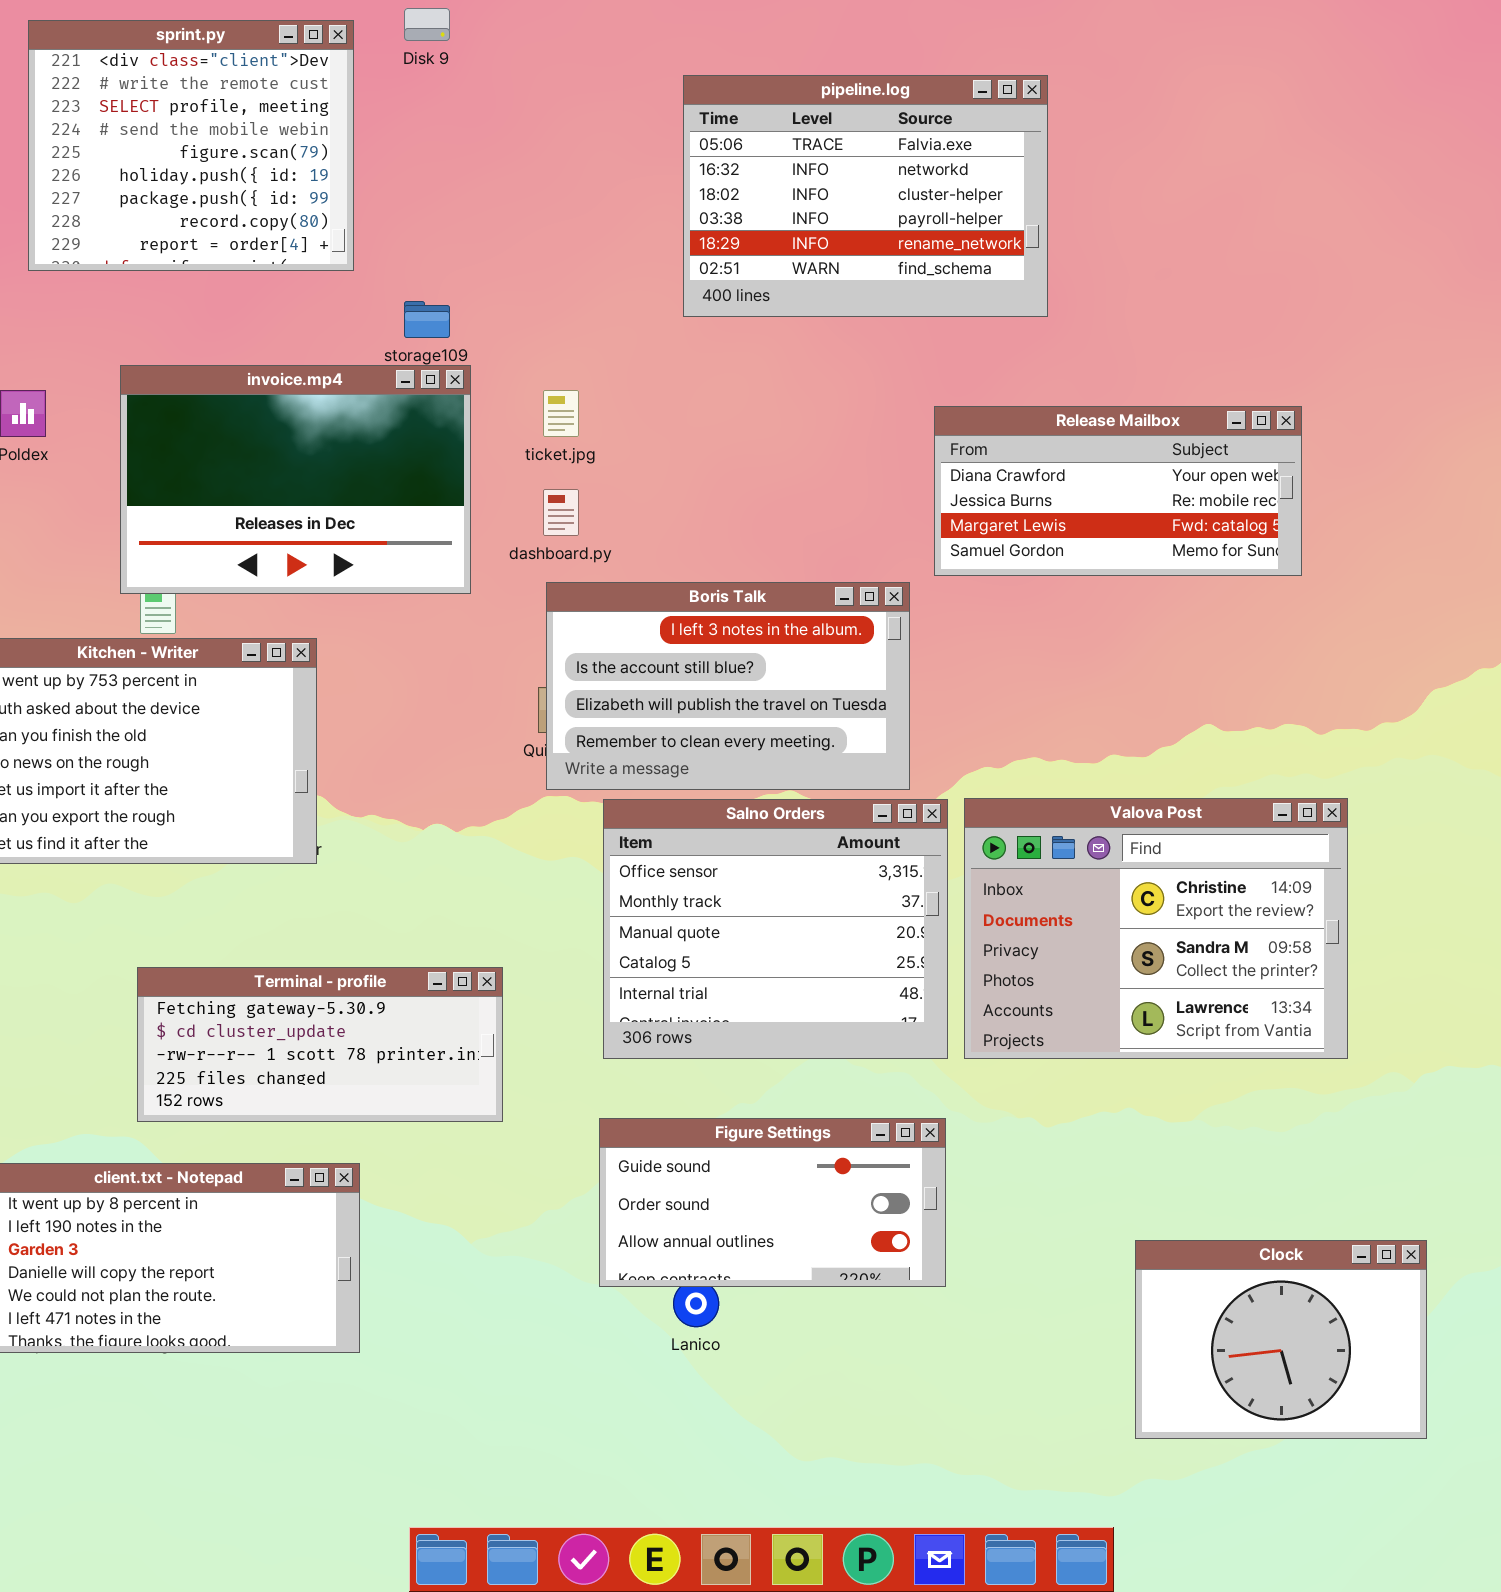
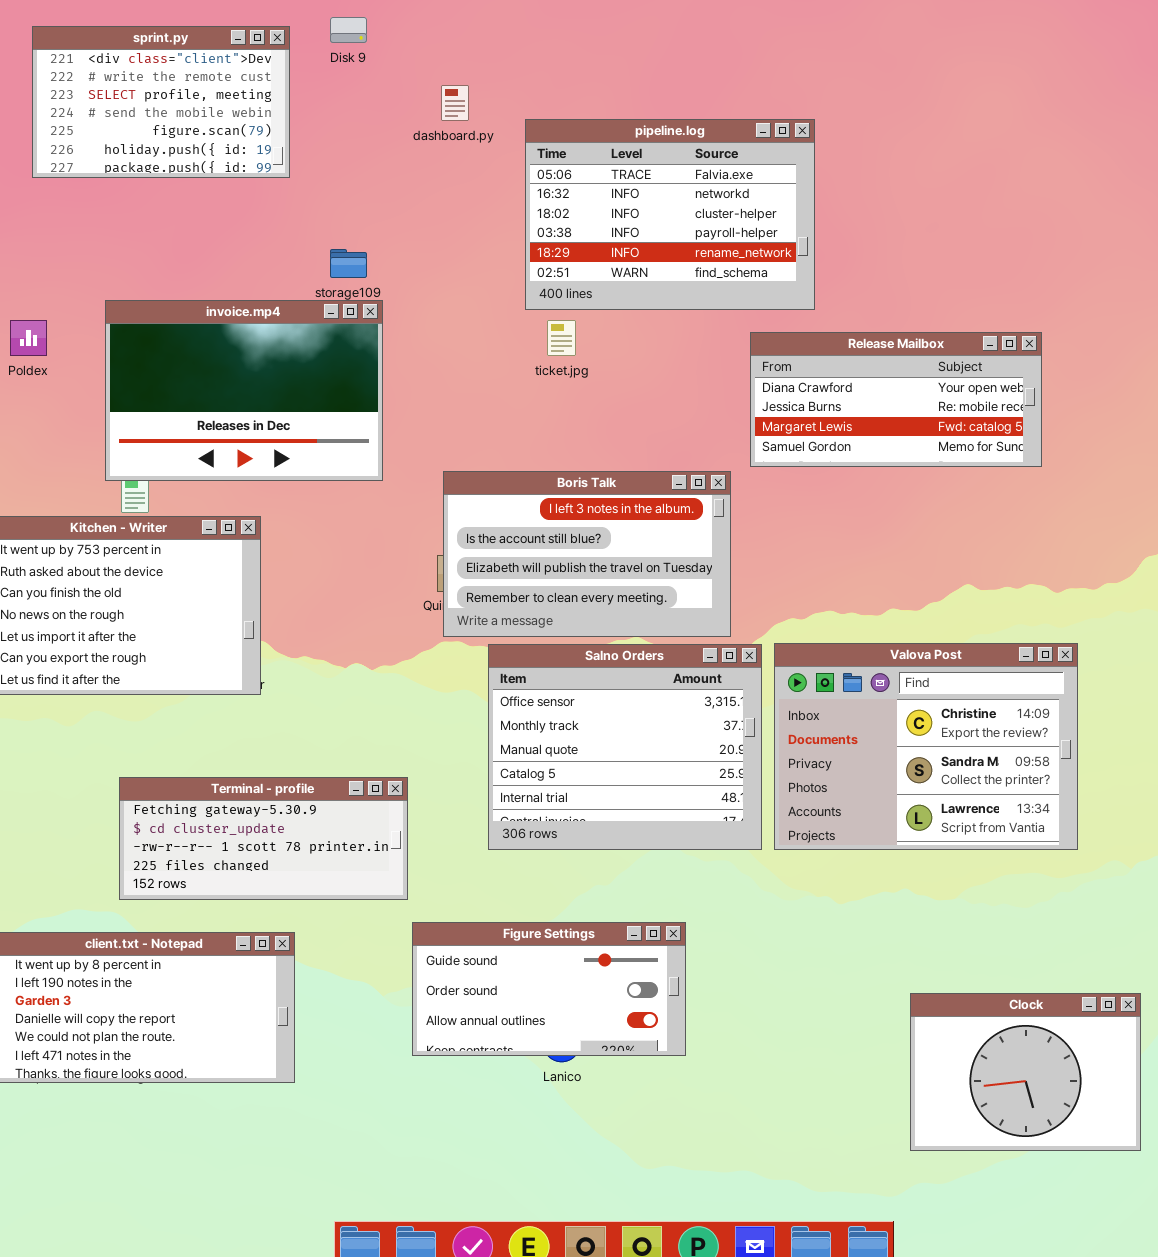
sprint.py: [28,20,354,271] -> [32,26,290,178], resized
pipeline.log: [683,75,1048,317] -> [525,119,815,310], moved
ticket.jpg: [543,390,579,437] -> [547,320,576,356], moved
dashboard.py: [543,489,579,536] -> [441,85,469,121], moved
Figure Settings: [599,1118,946,1287] -> [412,922,686,1056], moved

